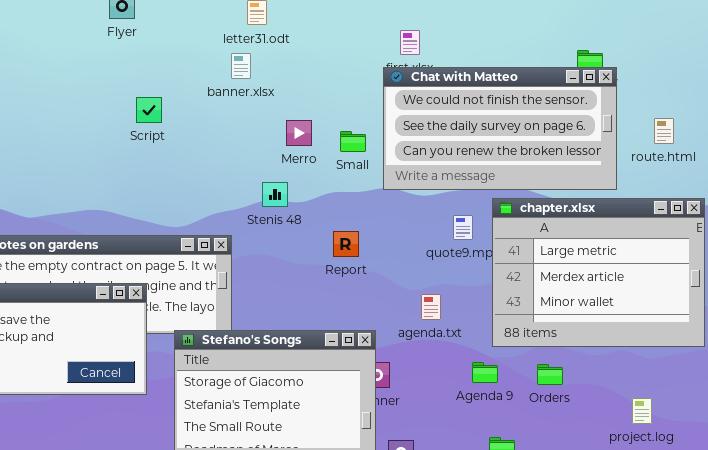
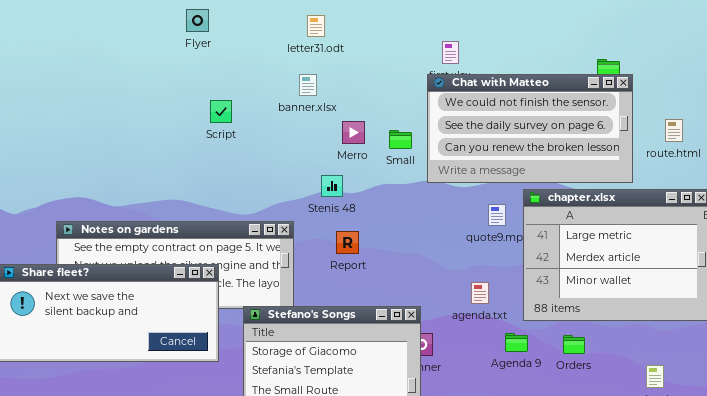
banner.xlsx: [231,53,251,79] -> [299,74,317,96], moved
Report: [333,231,359,257] -> [336,231,359,254], moved
agenda.txt: [421,294,441,320] -> [471,282,489,304], moved

